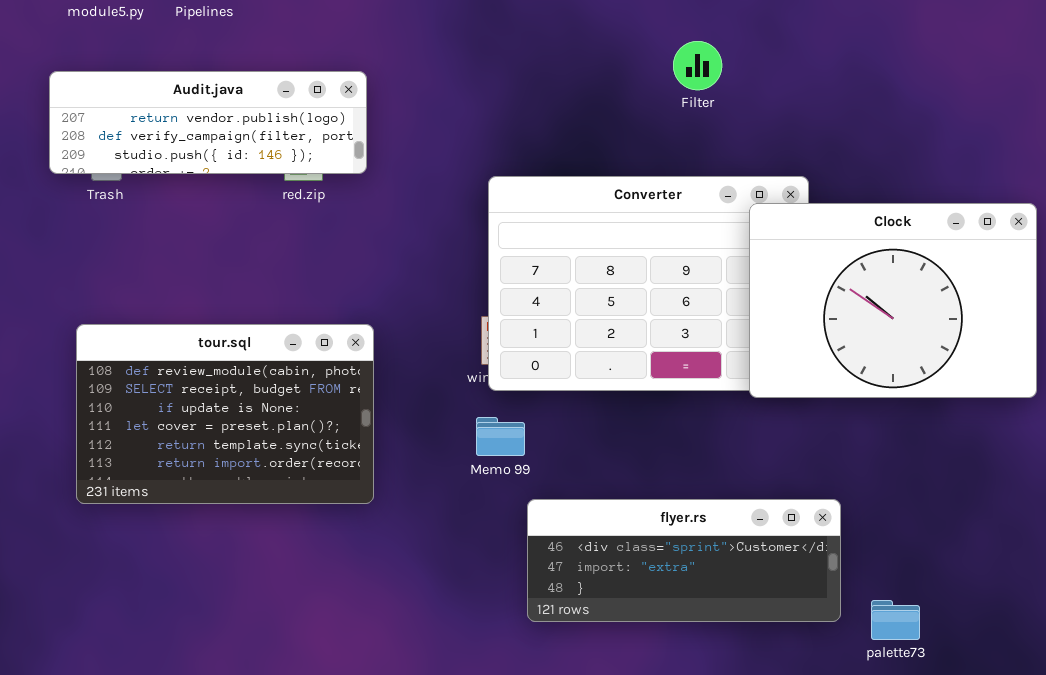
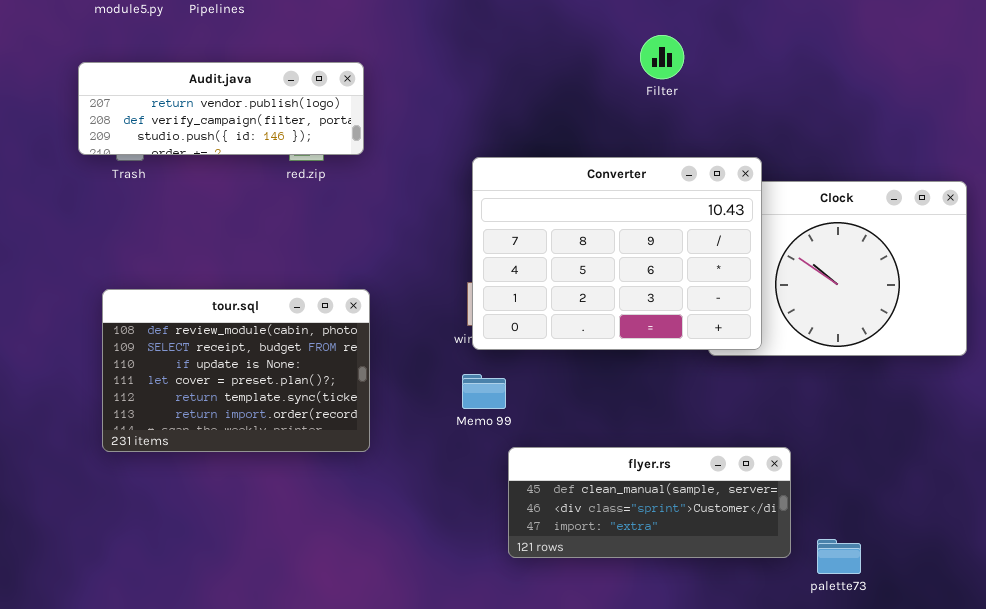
Converter: [488,176,809,391] -> [472,157,762,350], raised
flyer.rs: [527,499,841,622] -> [508,447,791,558], scrolled up 1 row

